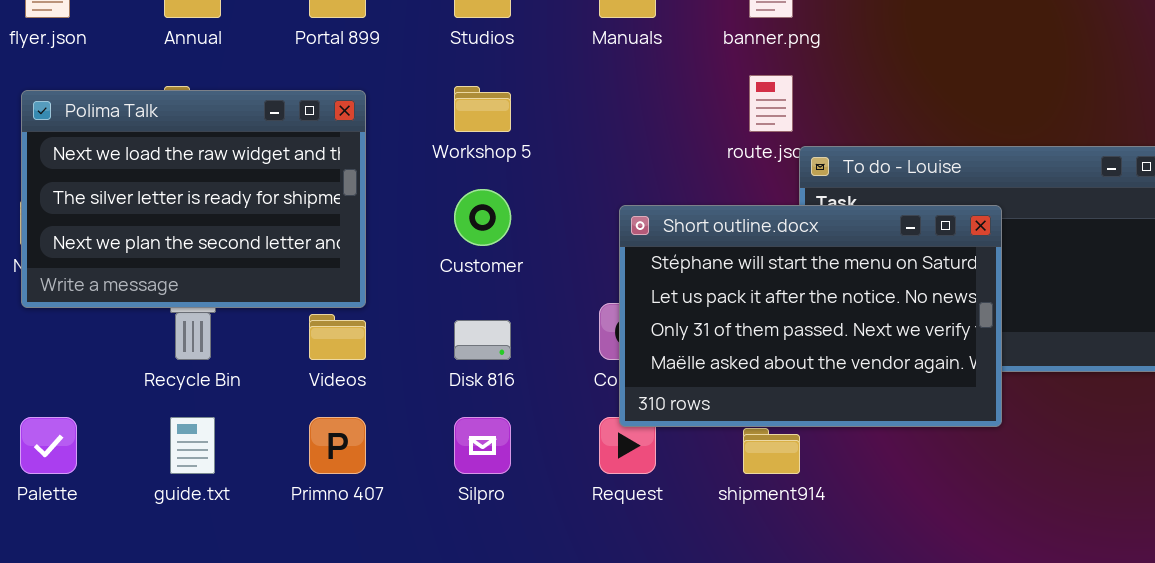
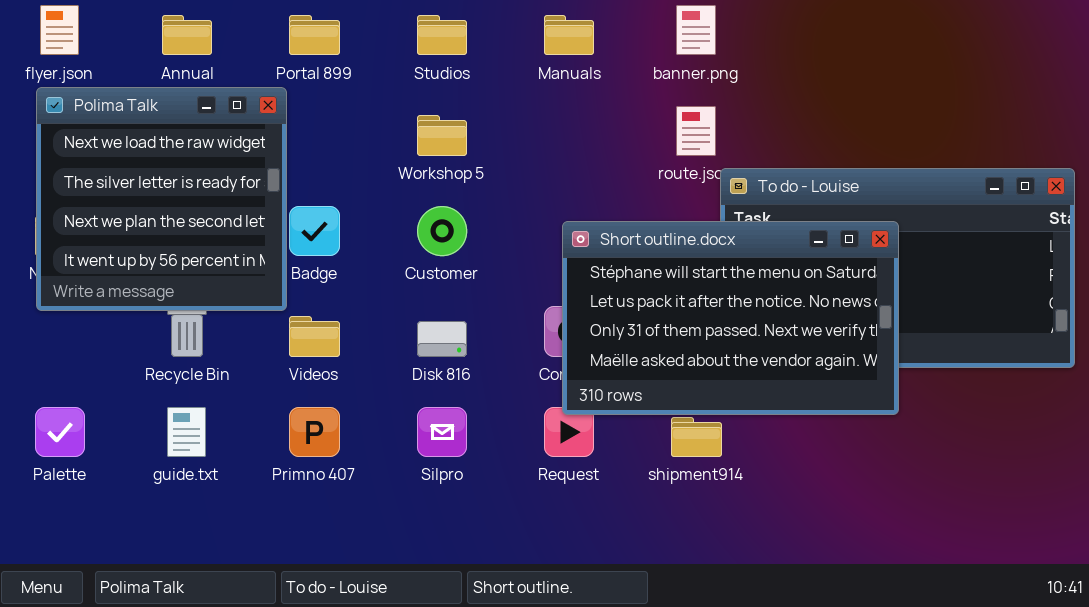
Polima Talk: [21,90,366,308] -> [36,87,287,311], resized

